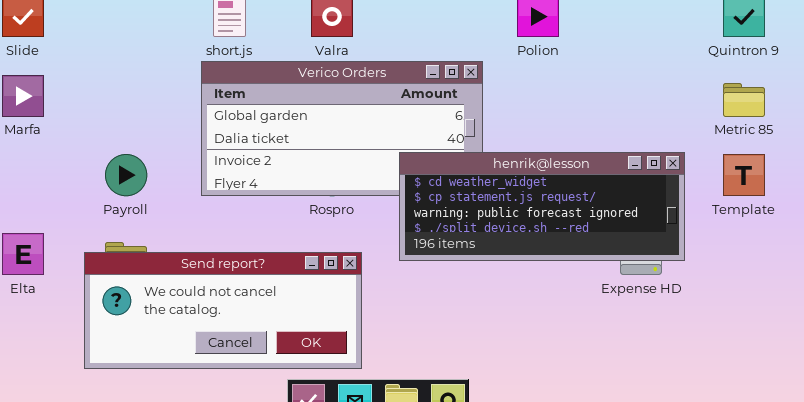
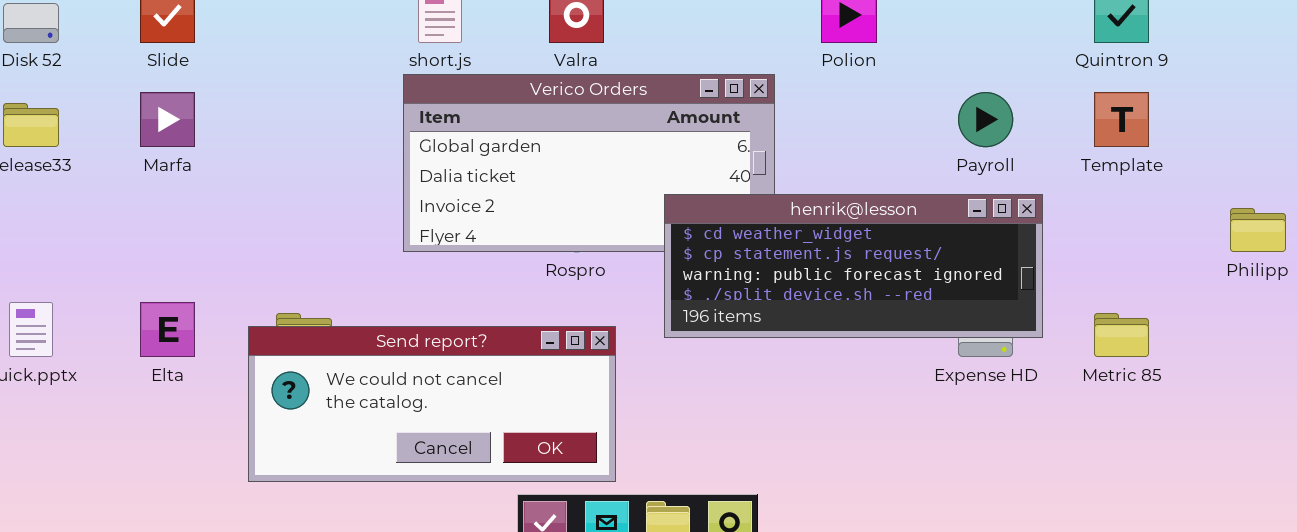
Metric 85: [723,83,765,117] -> [1094,313,1149,357], moved
Payroll: [105,154,147,196] -> [958,92,1013,147], moved
Template: [723,154,765,196] -> [1094,92,1149,147], moved

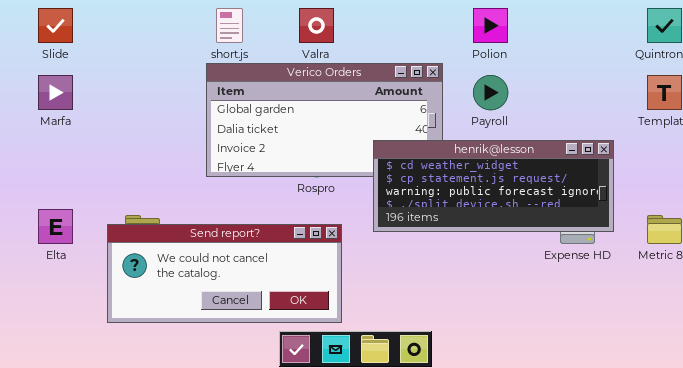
Payroll: [958,92,1013,147] -> [473,75,508,110], moved

